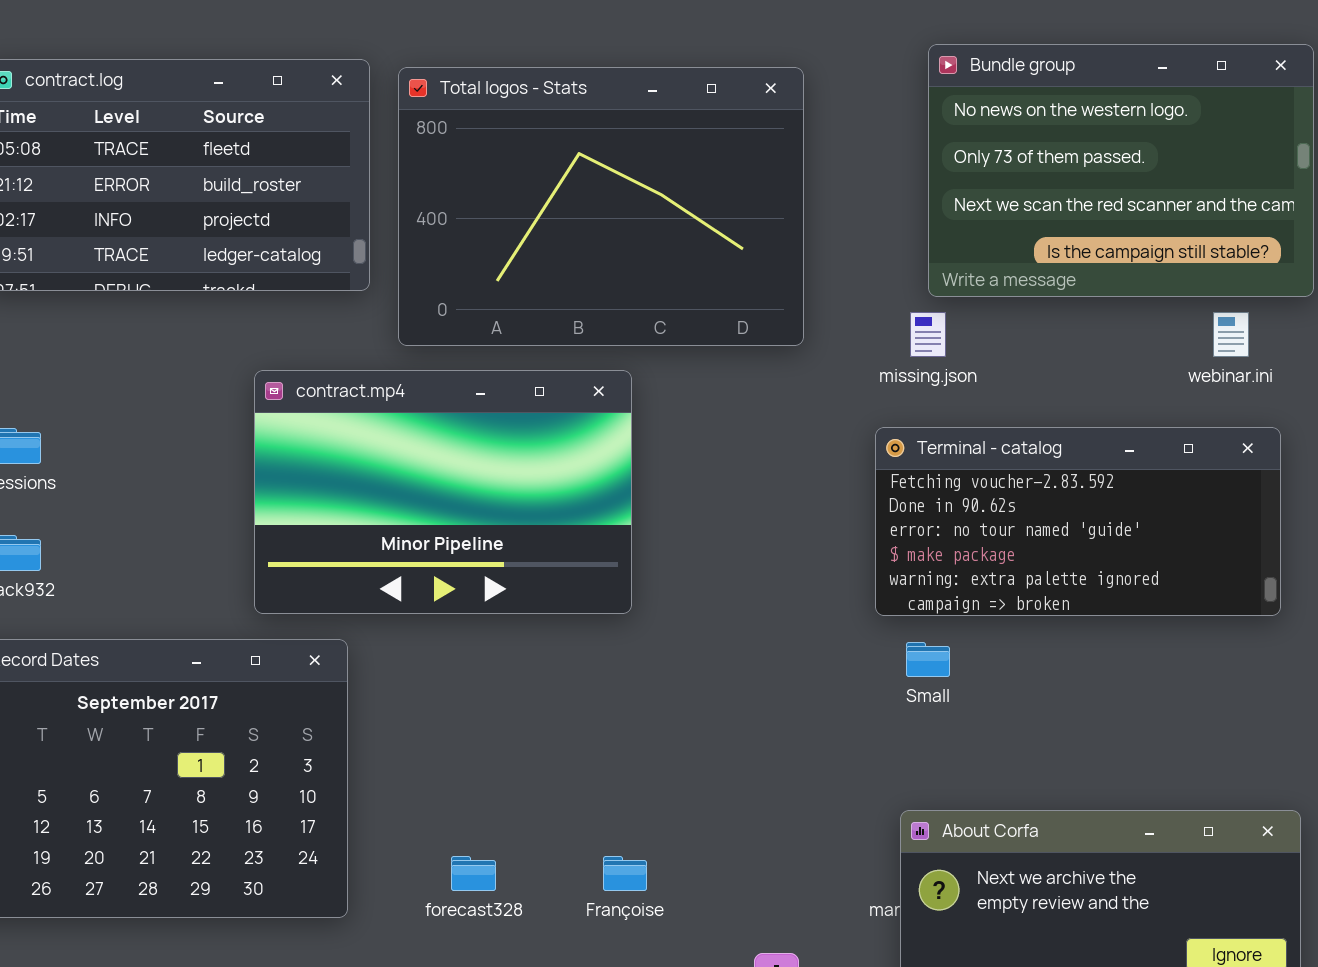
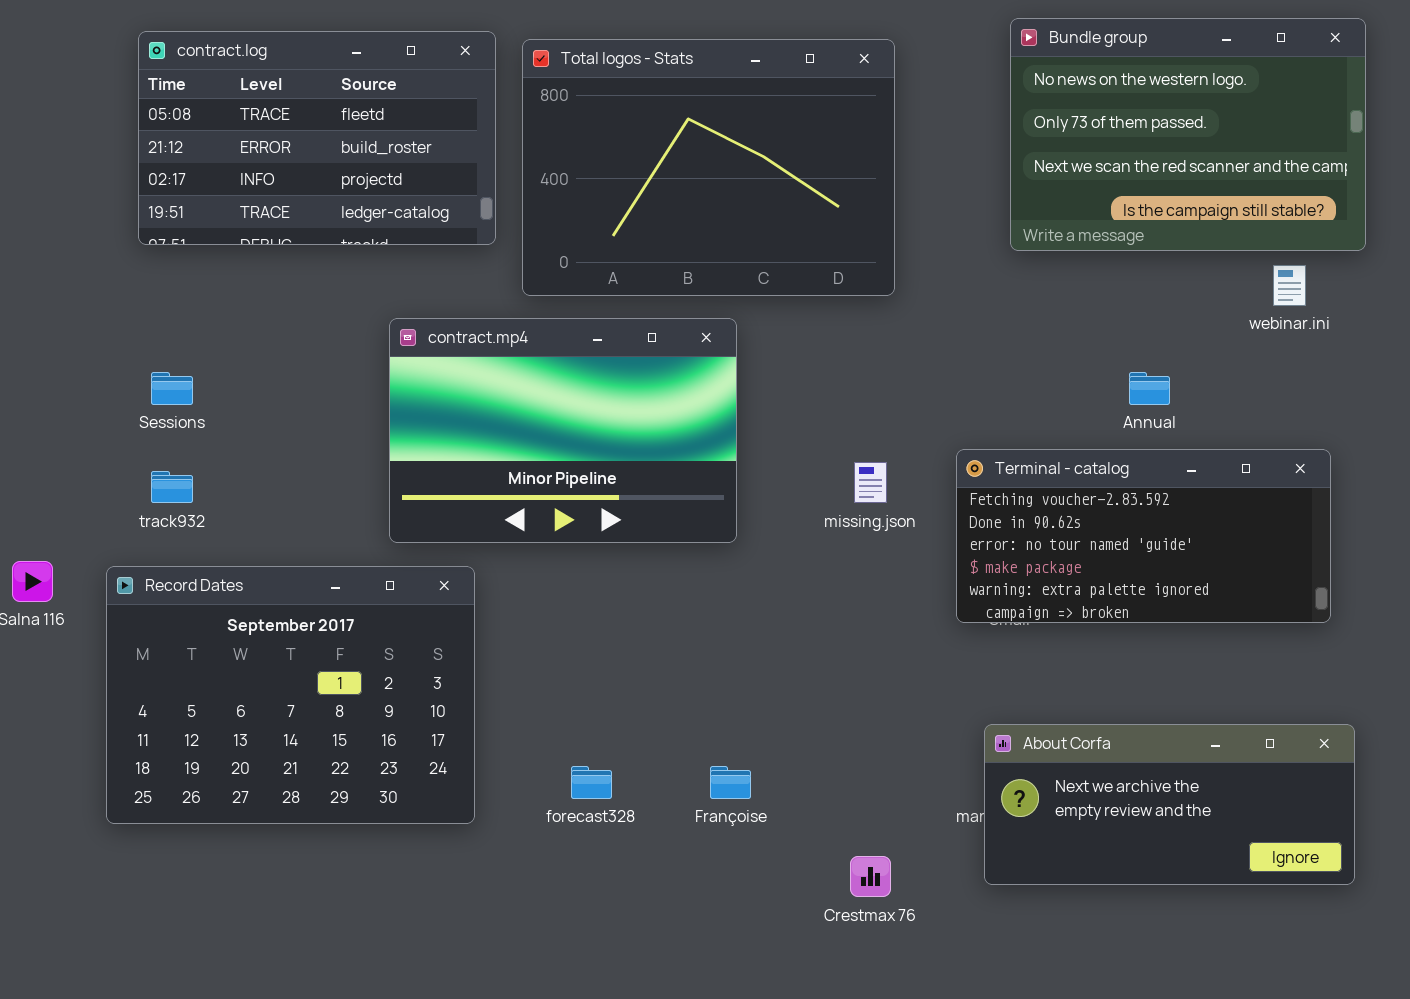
missing.json: [910,312,946,357] -> [854,462,887,503], moved
Terminal - catalog: [875,427,1281,616] -> [956,449,1331,623], moved

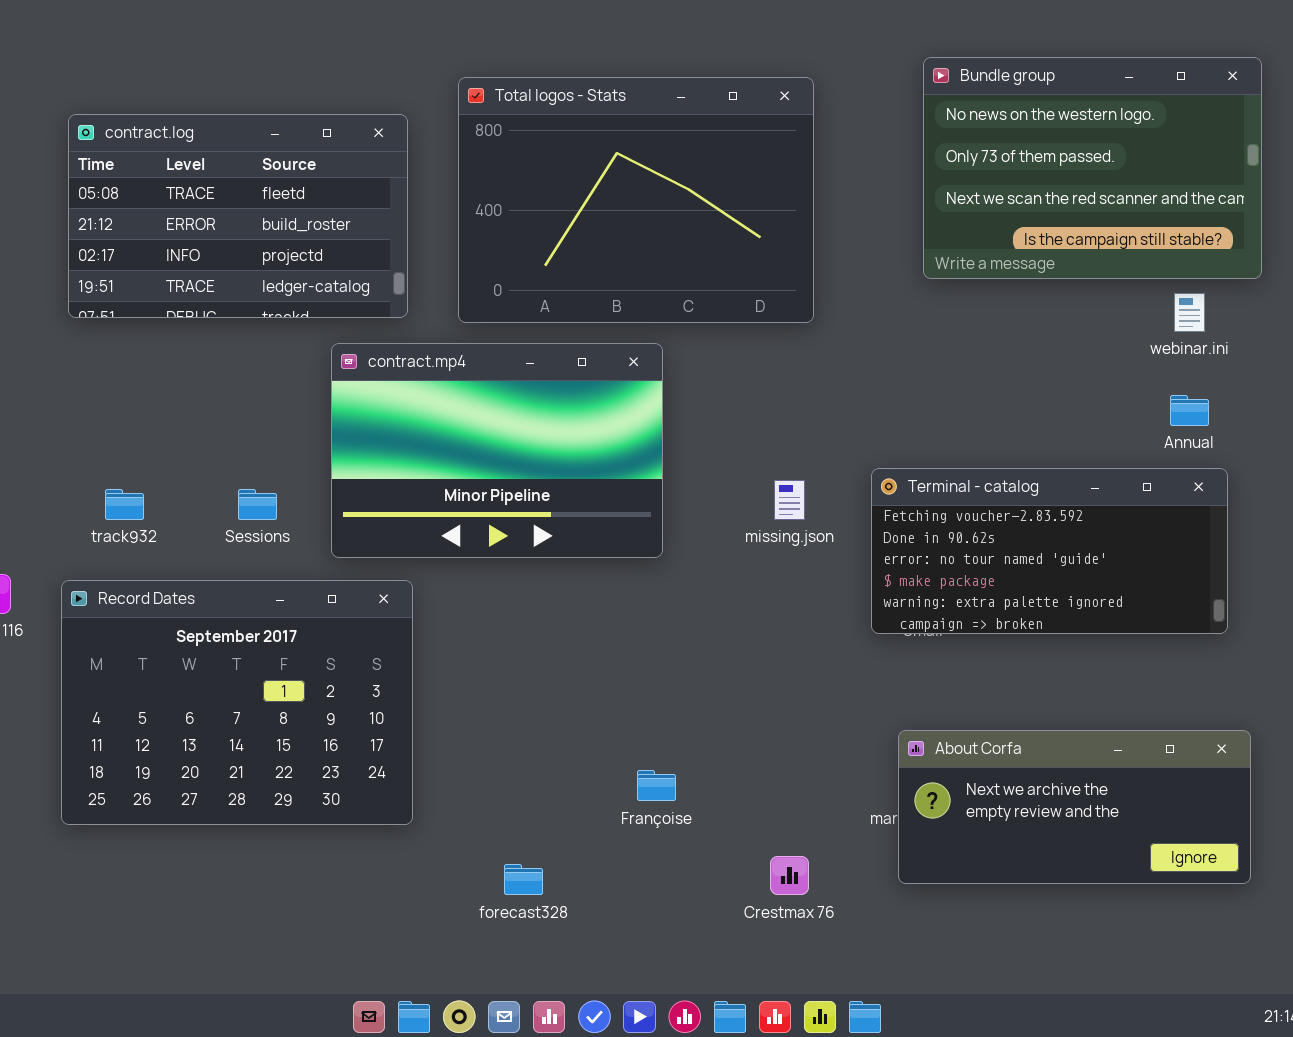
contract.log: [138,31,496,245] -> [68,114,408,318], moved
Sessions: [151,372,193,405] -> [238,489,277,520], moved
Annual: [1129,372,1170,405] -> [1170,395,1209,426], moved
forecast328: [571,766,612,799] -> [504,864,543,895], moved

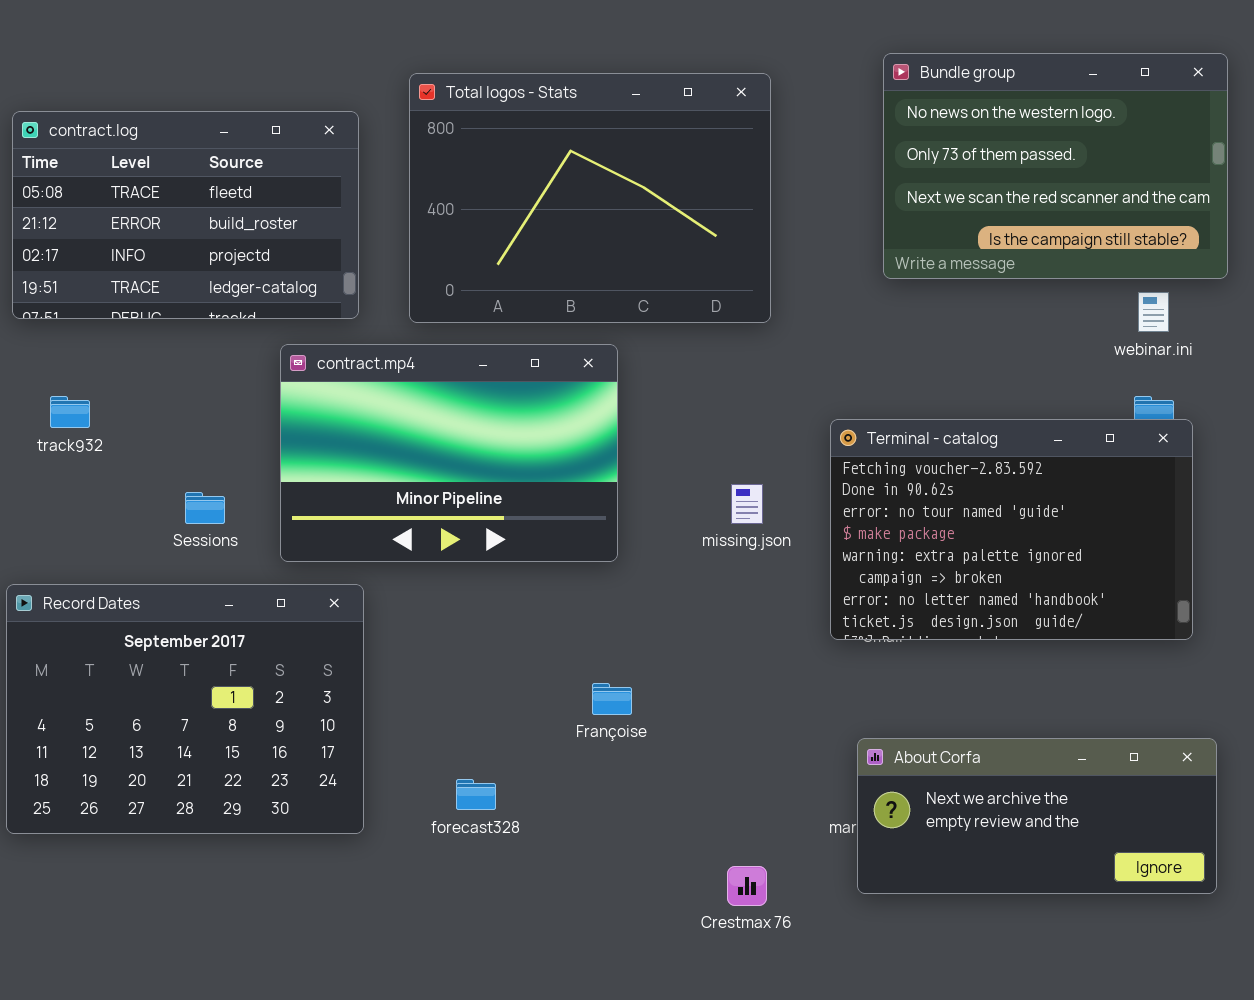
Terminal - catalog: [871,468,1228,634] -> [830,419,1193,640], resized
track932: [105,489,144,520] -> [50,396,90,428], moved
Françoise: [637,770,676,801] -> [592,683,632,715], moved
forecast328: [504,864,543,895] -> [456,779,496,810], moved

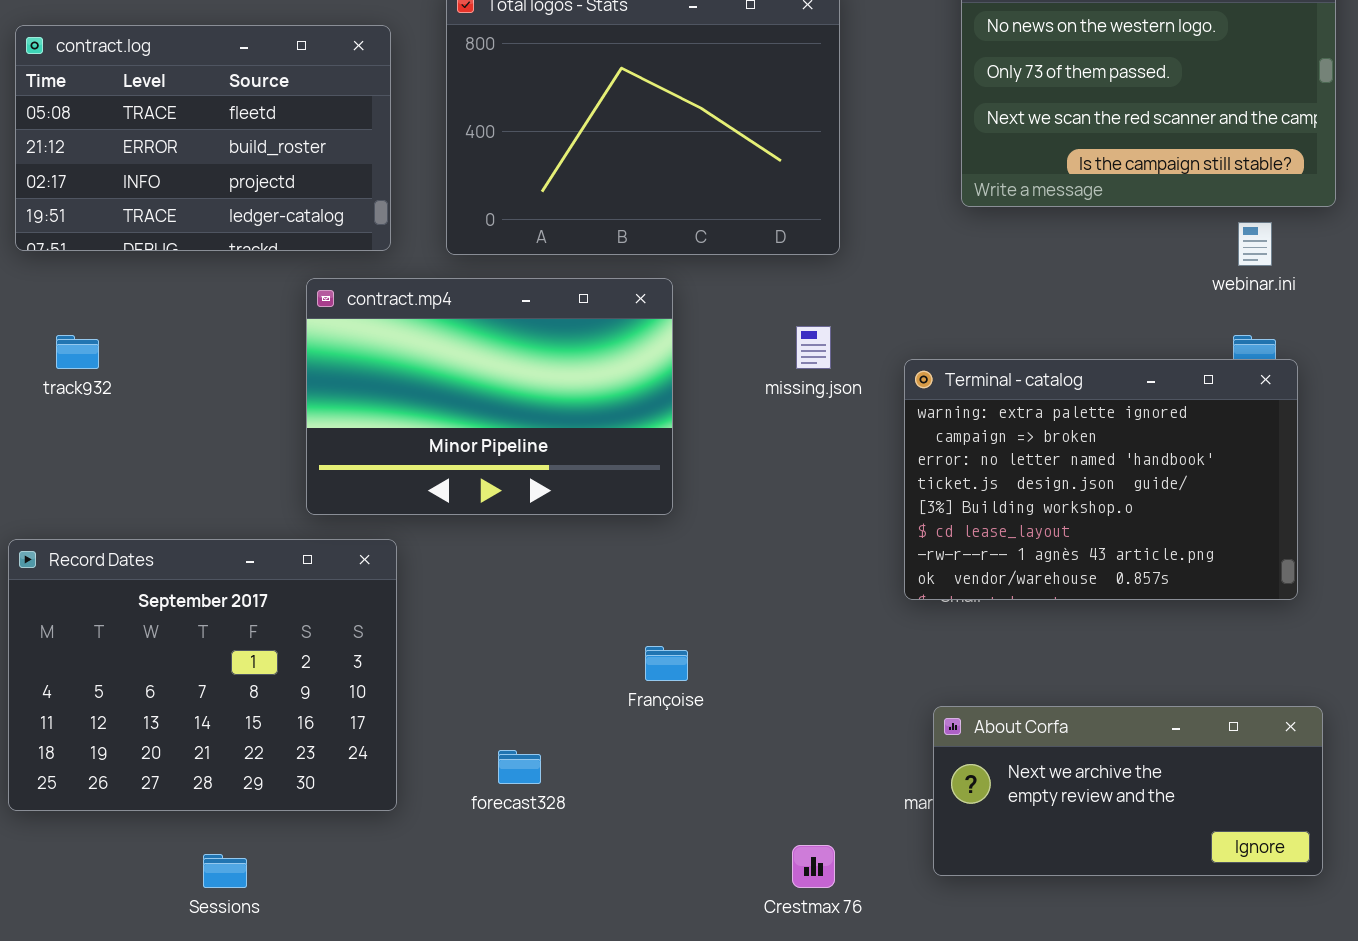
Terminal - catalog: [830,419,1193,640] -> [904,359,1298,600], scrolled down 4 rows
missing.json: [731,484,763,524] -> [796,326,831,369], moved
Sessions: [185,492,225,524] -> [203,854,247,888], moved

